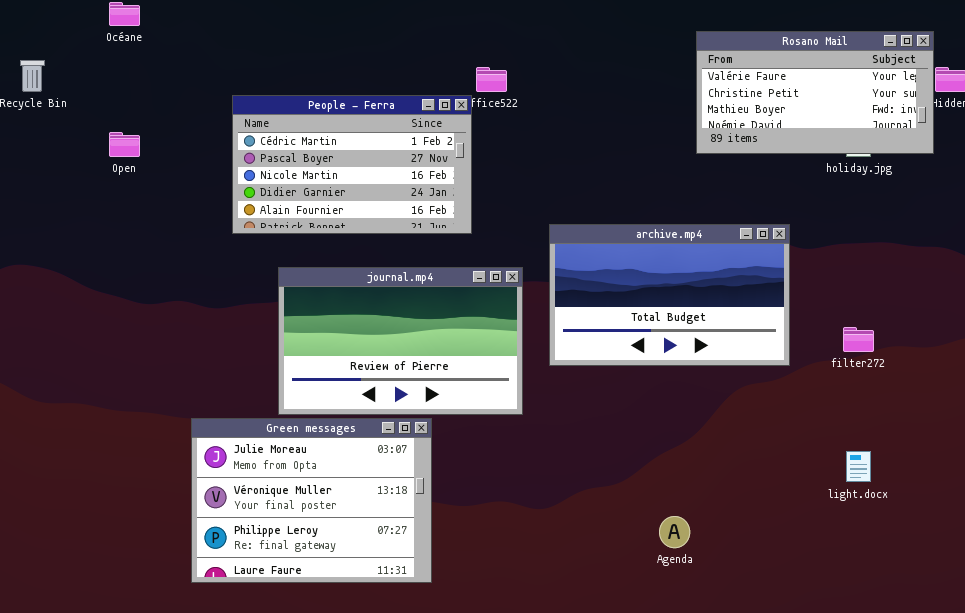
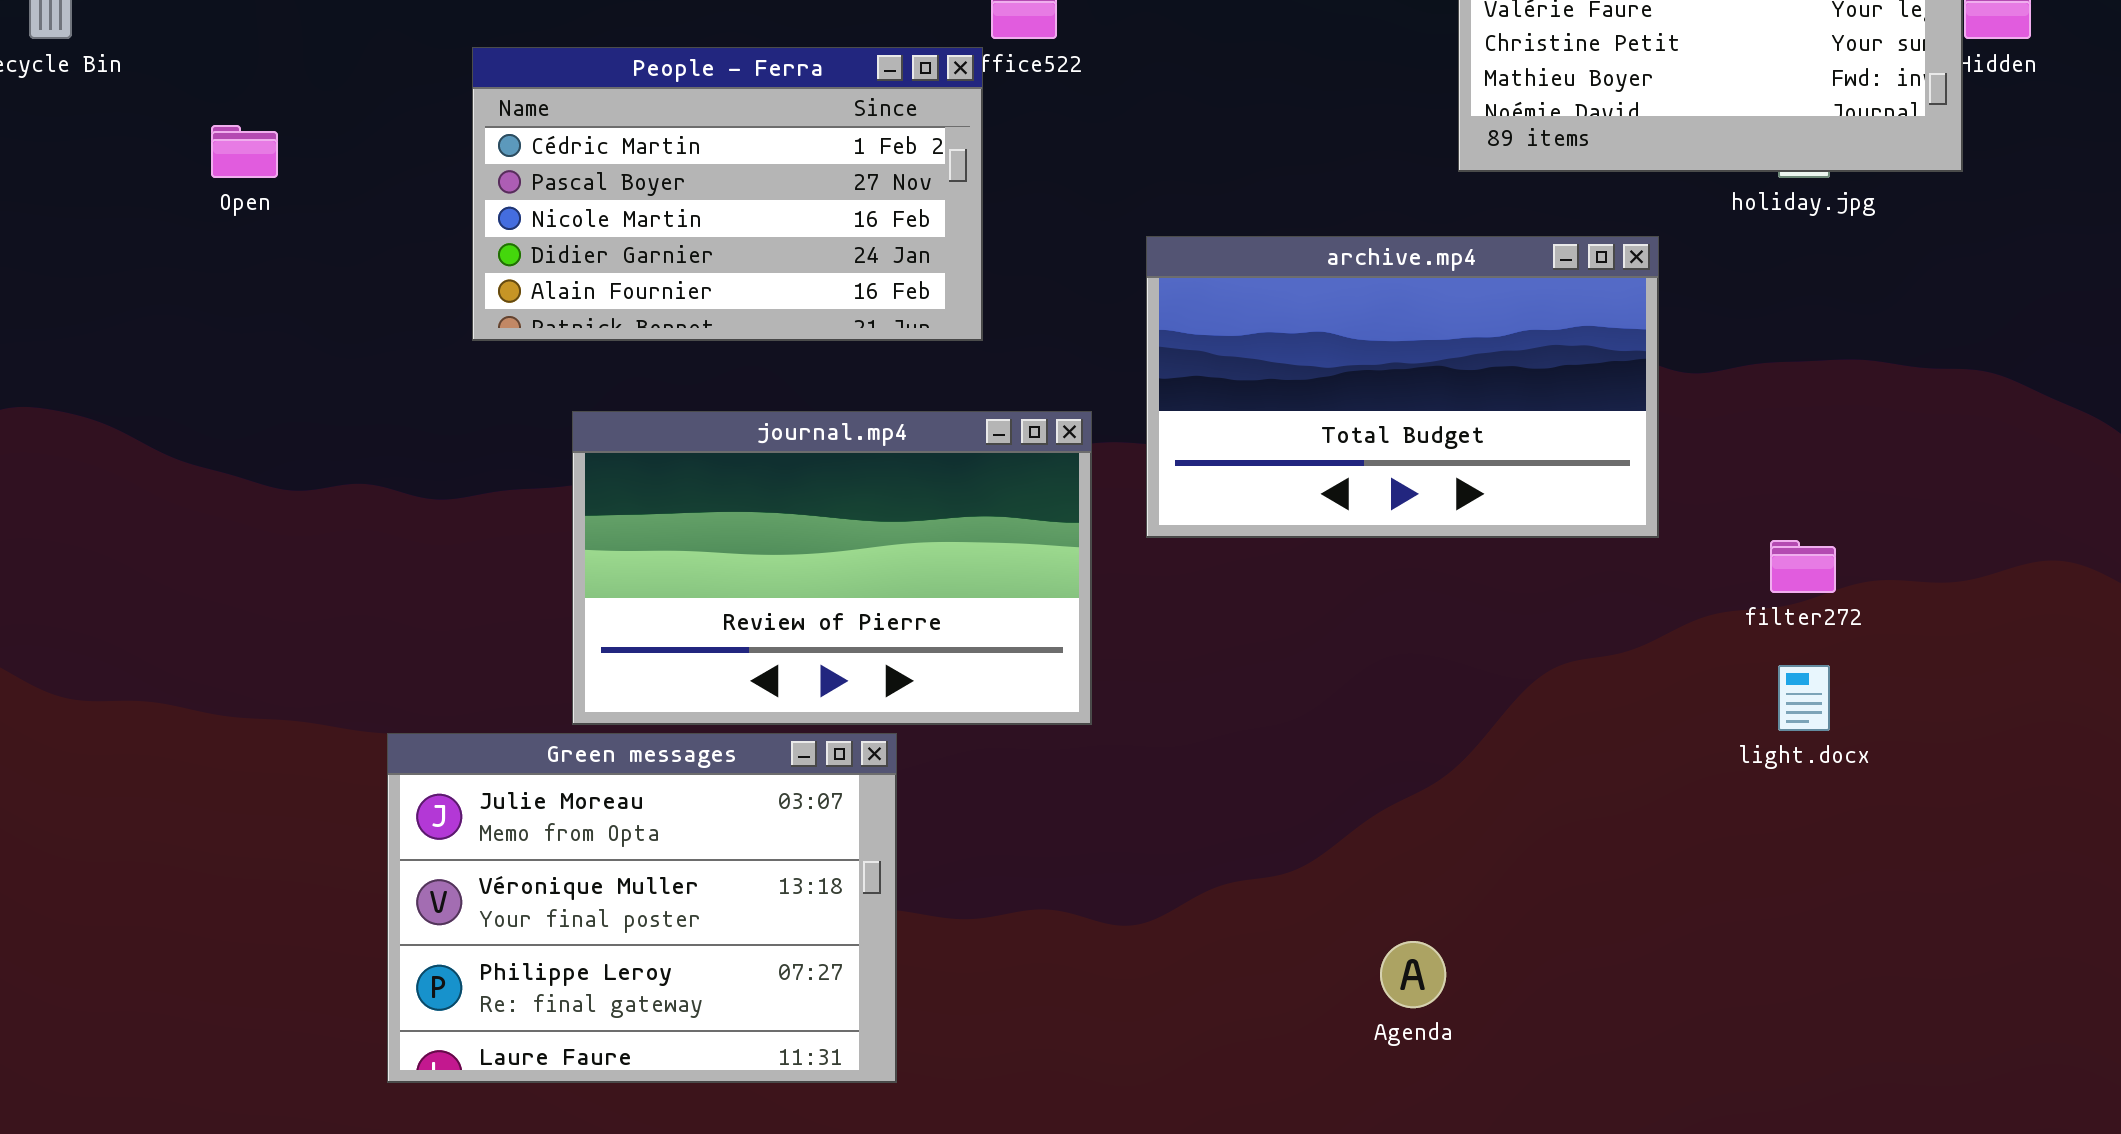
archive.mp4: [549,224,790,366] -> [1146,236,1659,538], moved
light.docx: [846,451,871,482] -> [1778,665,1830,731], moved

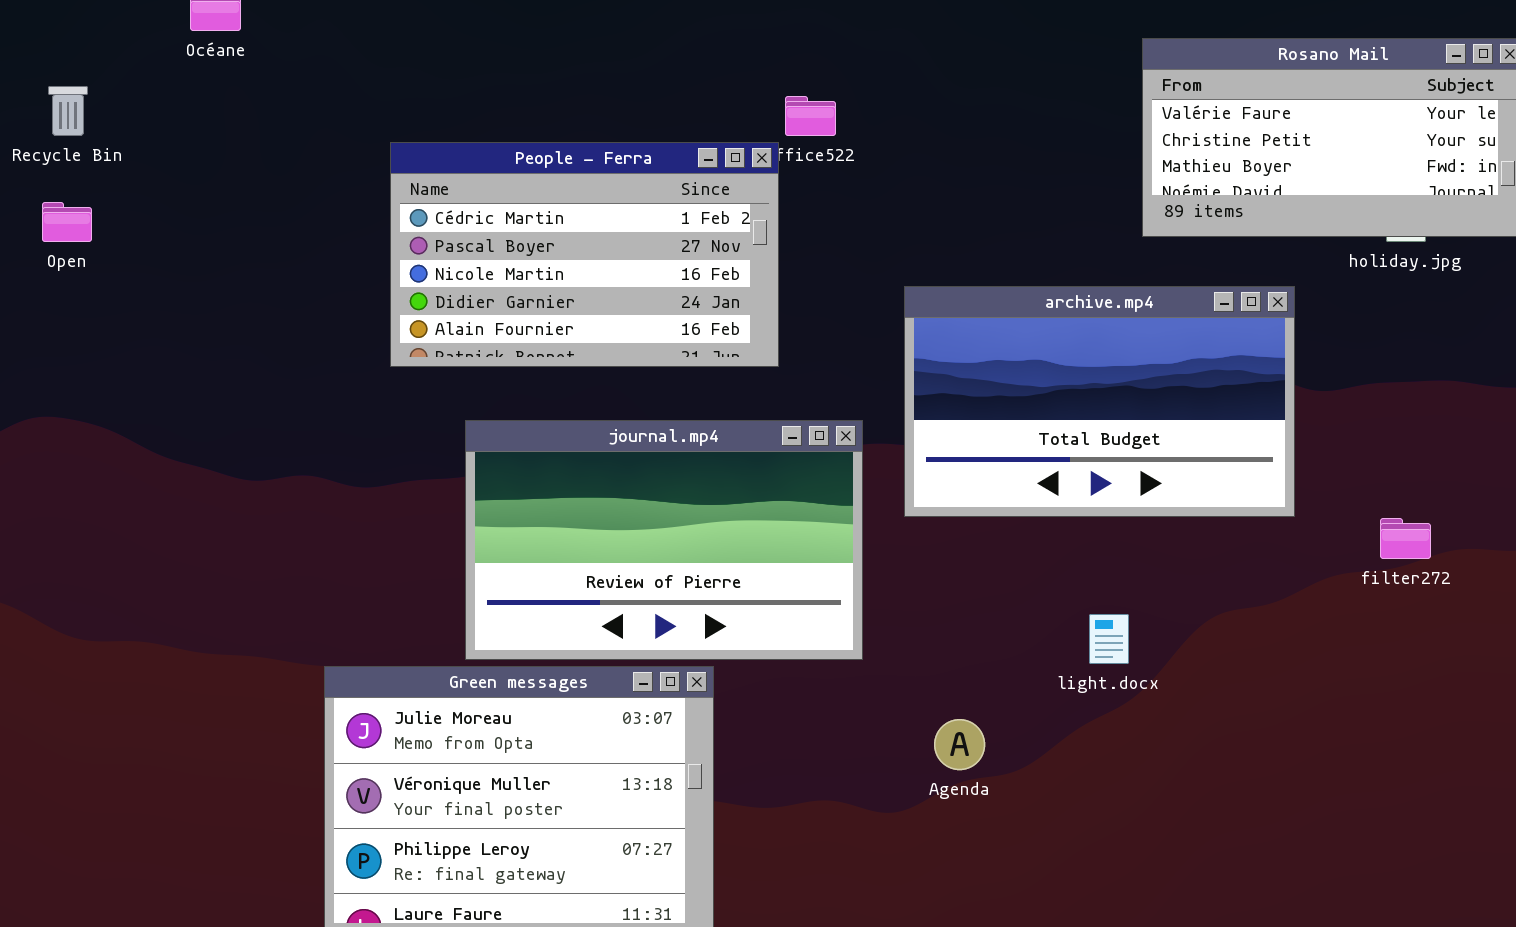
Open: [211,125,278,178] -> [42,202,92,242], moved
light.docx: [1778,665,1830,731] -> [1089,614,1129,664], moved
Agenda: [1380,941,1446,1008] -> [934,719,985,770], moved

